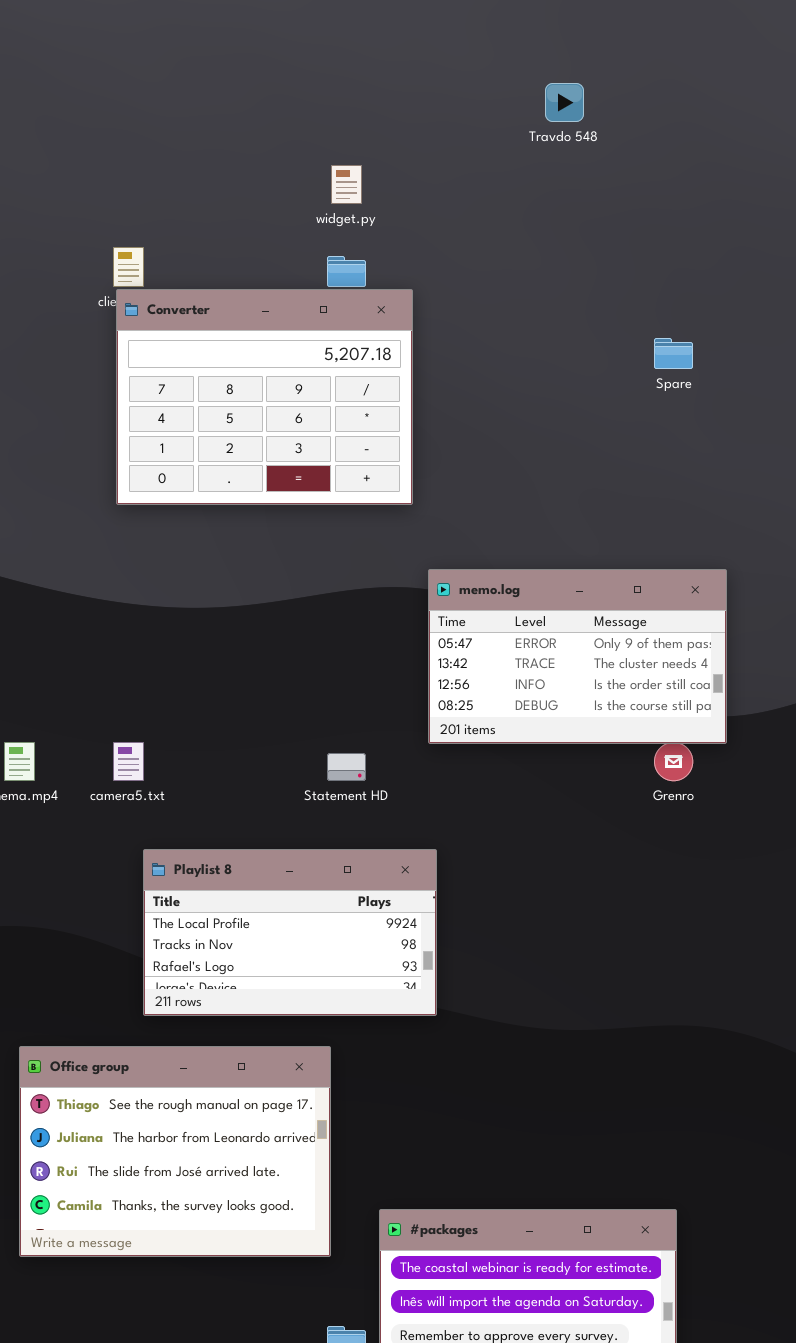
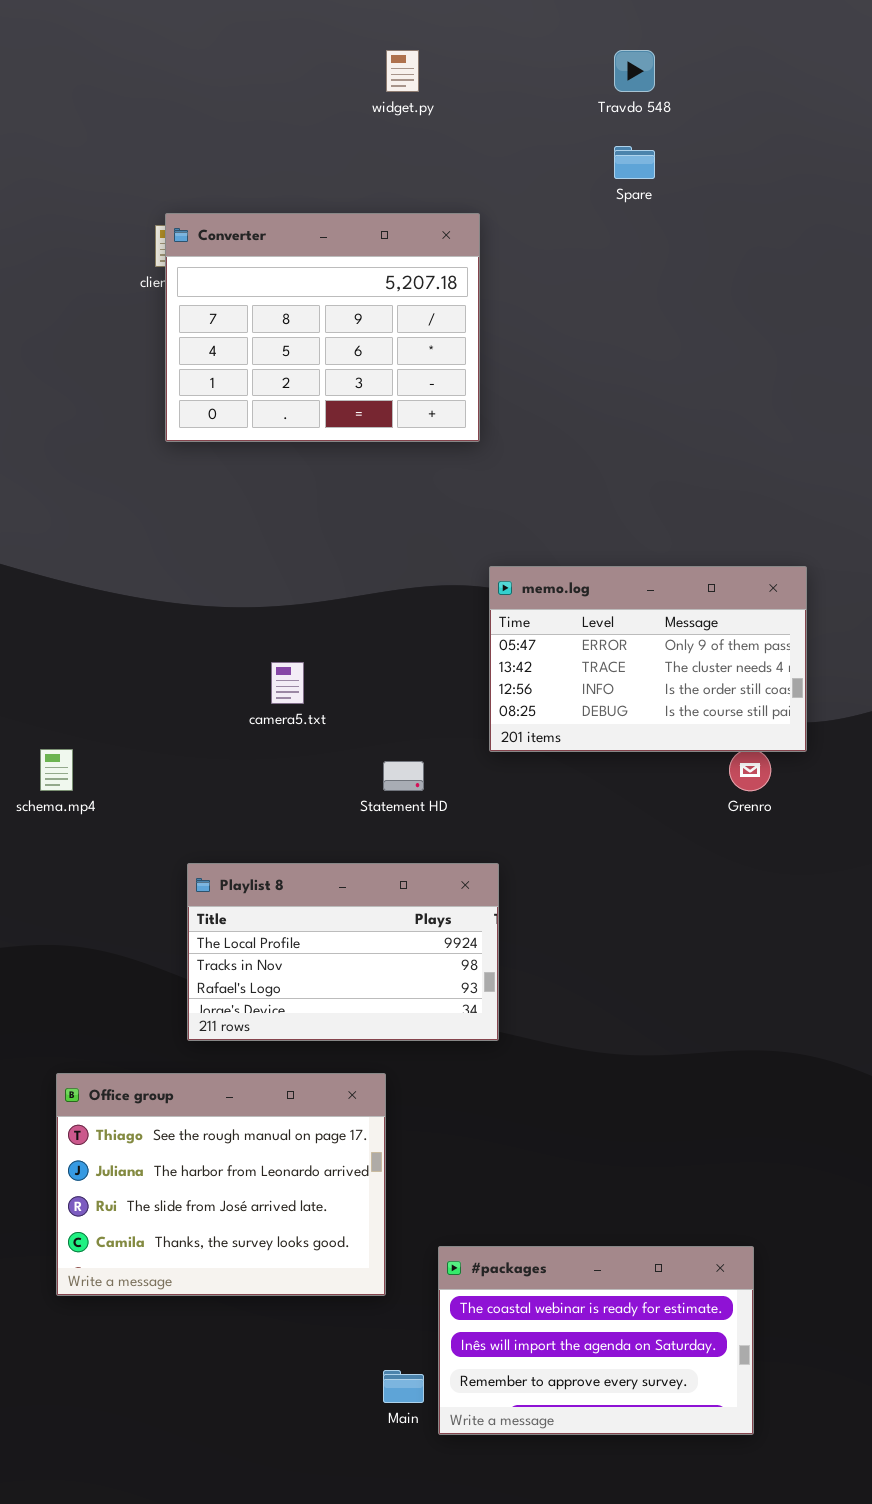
widget.py: [331,165,362,204] -> [386,50,419,92], moved
Converter: [116,289,413,505] -> [165,213,480,442], moved
Spare: [654,338,693,369] -> [614,146,655,179], moved
camera5.txt: [113,742,144,781] -> [271,662,304,704], moved

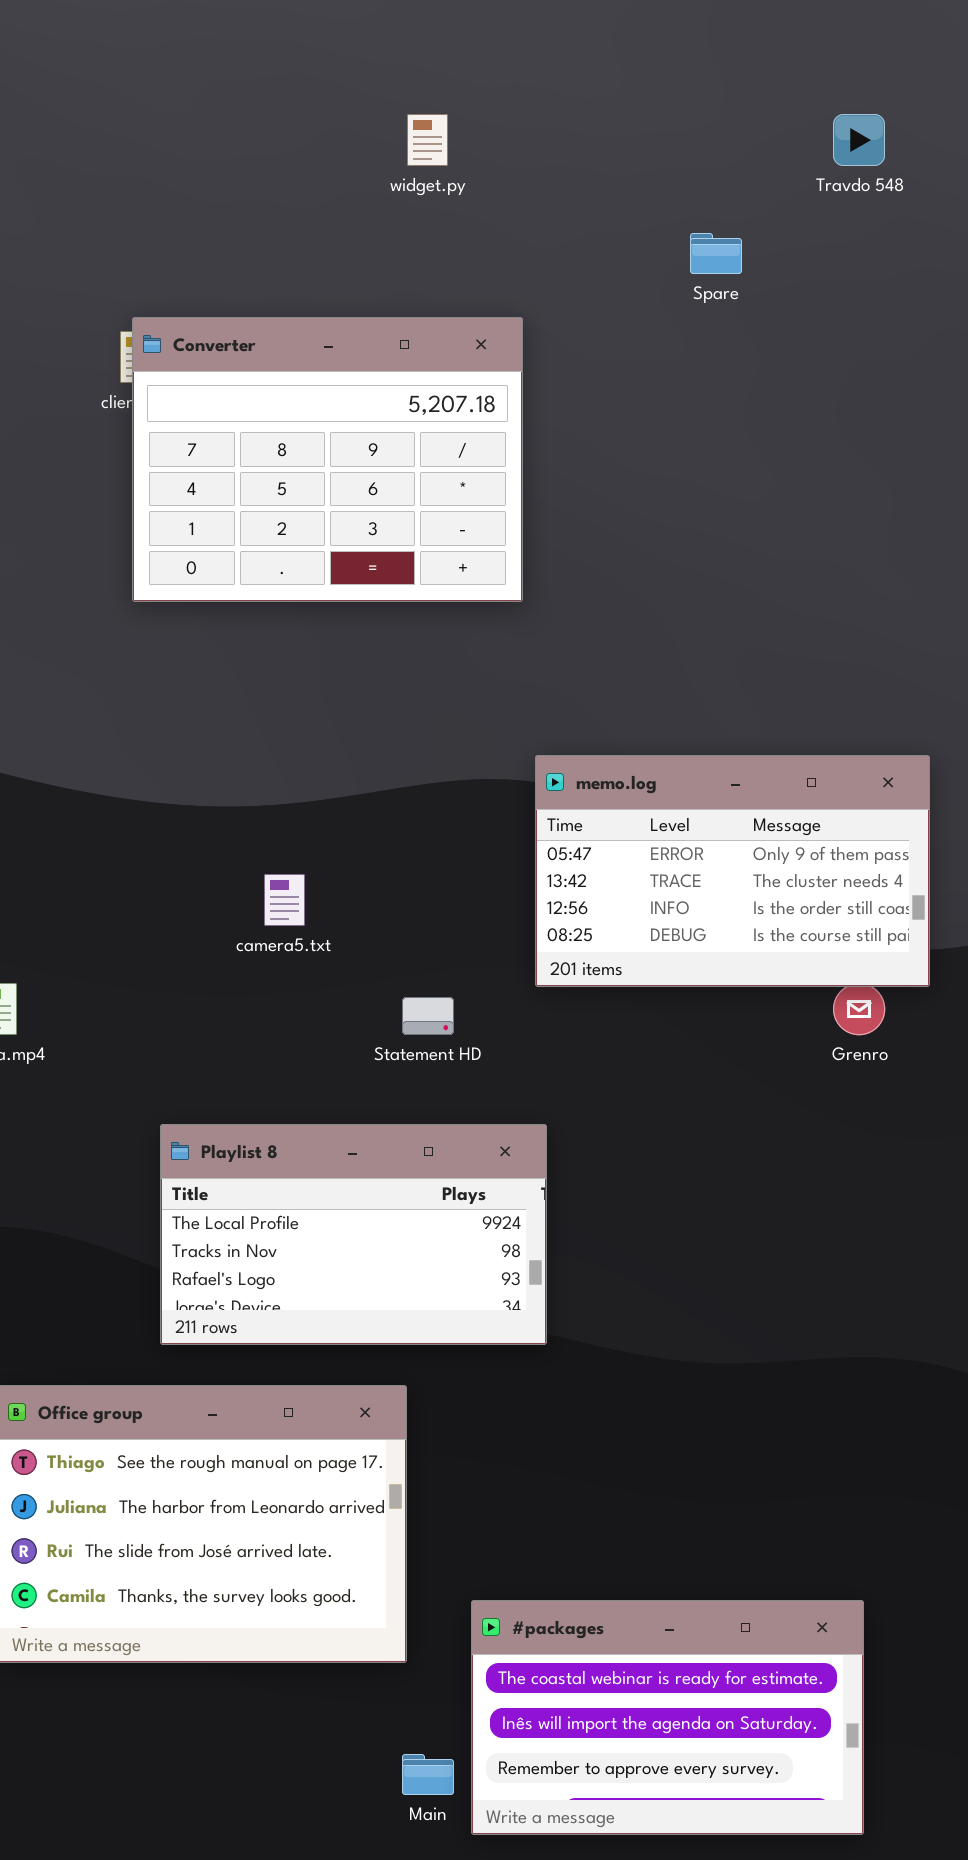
Travdo 548: [614,50,655,92] -> [833,114,885,166], moved

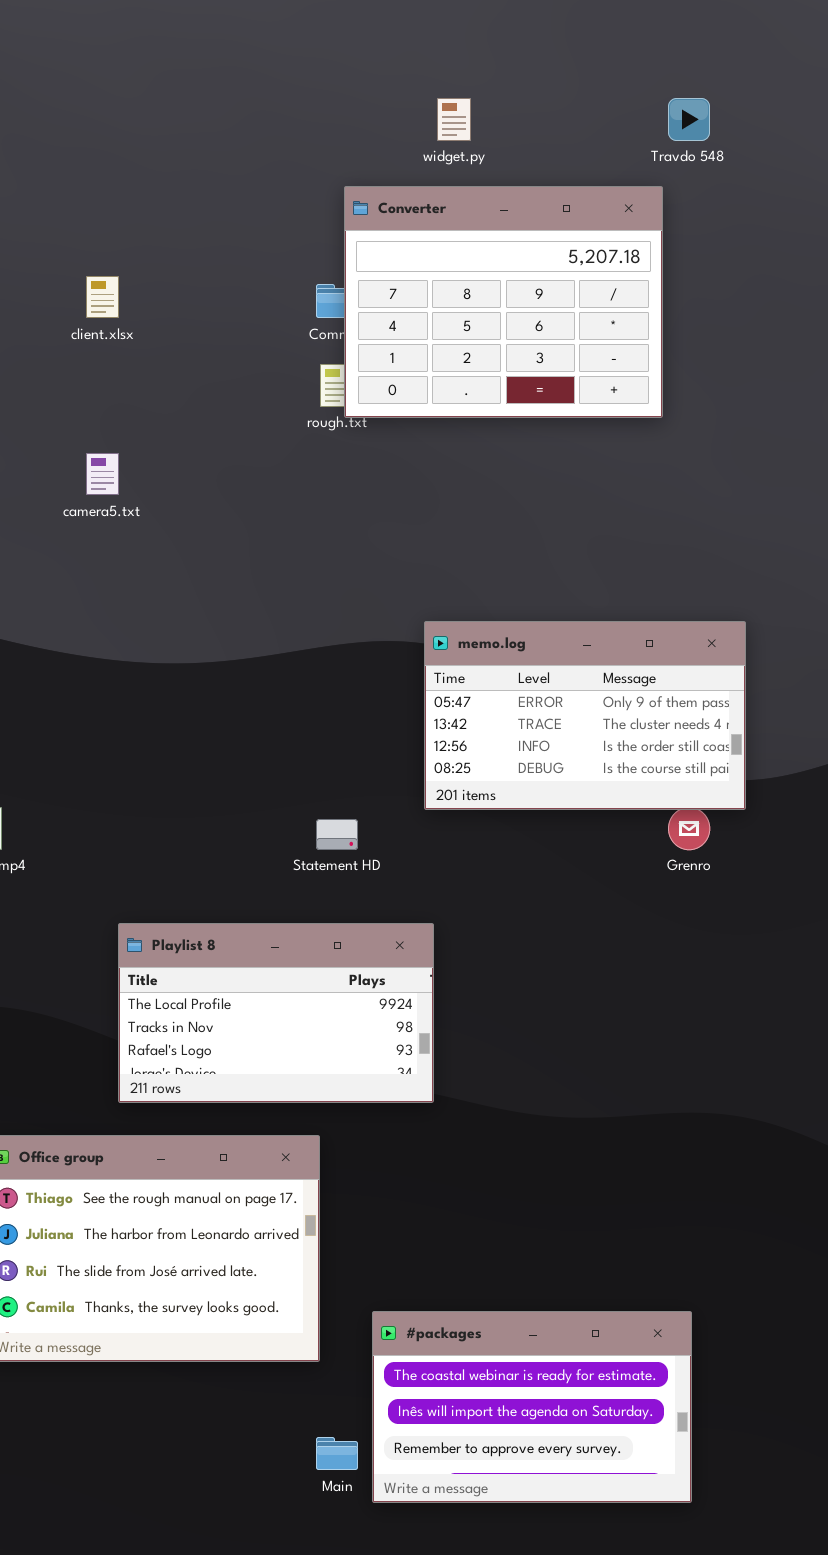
widget.py: [407,114,448,166] -> [437,98,471,141], moved
Converter: [132,317,523,602] -> [344,186,663,418], moved
camera5.txt: [264,874,305,926] -> [86,453,119,495], moved

